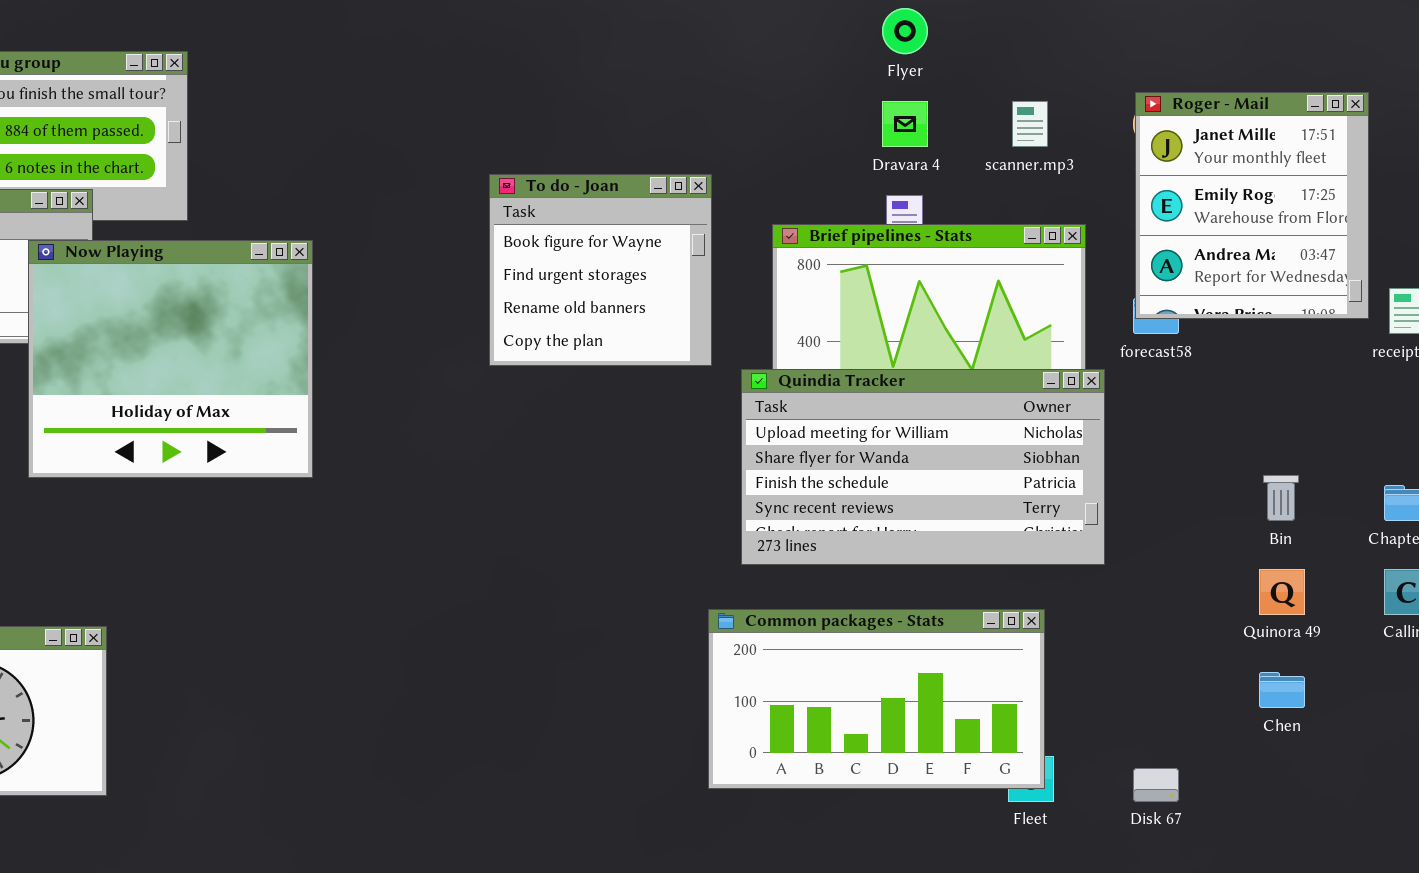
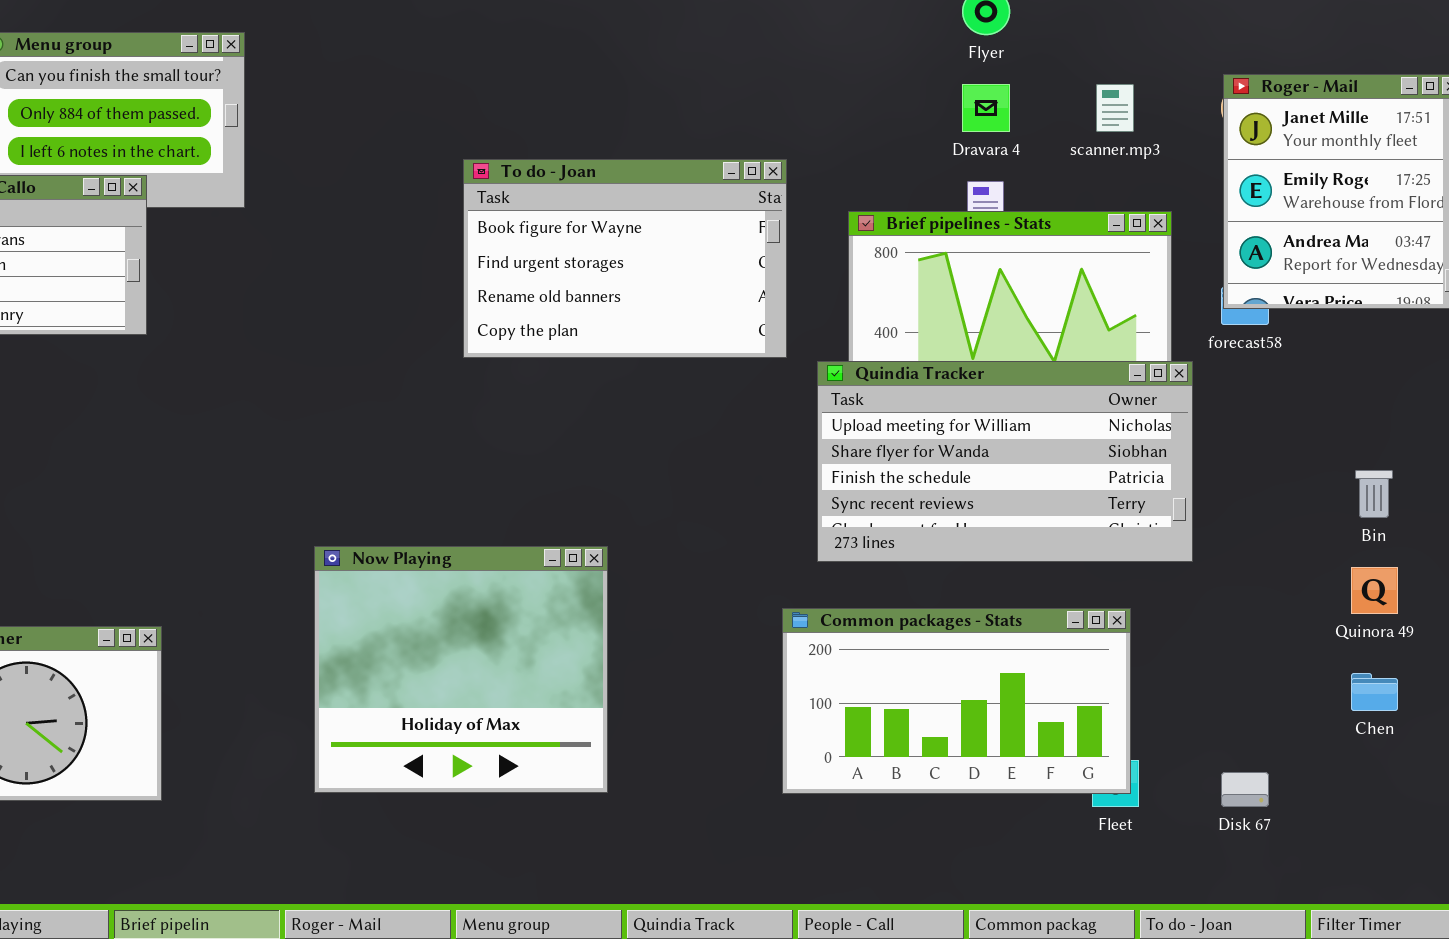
To do - Joan: [489,174,712,366] -> [463,159,787,358], resized
Now Playing: [28,240,313,478] -> [314,546,608,793], moved

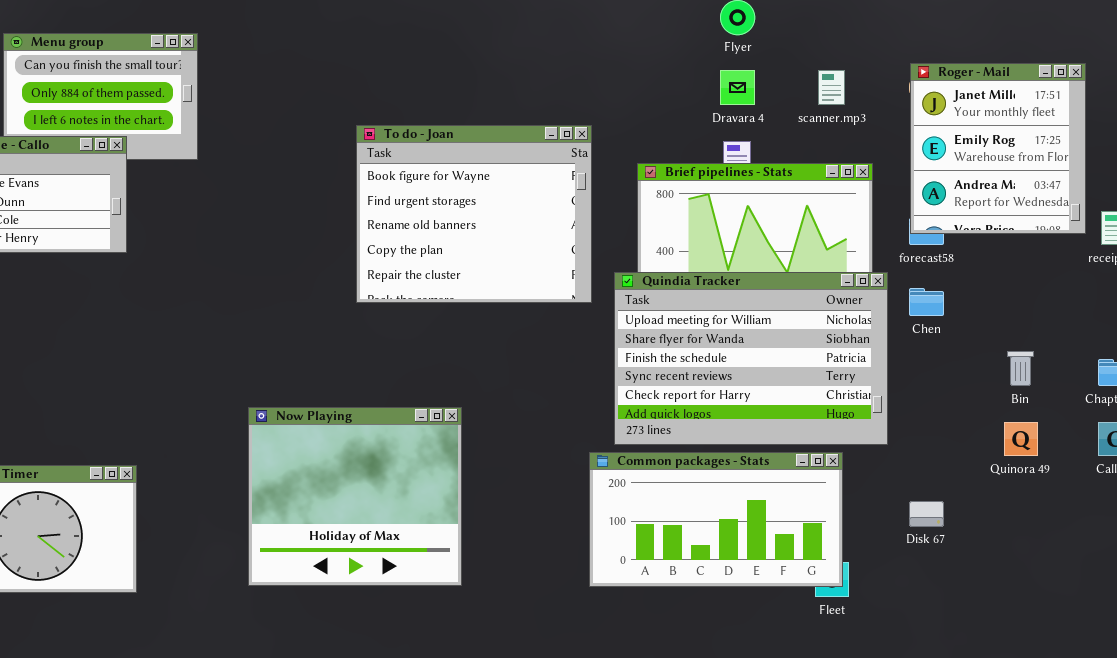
To do - Joan: [463,159,787,358] -> [356,125,592,303], resized
Quindia Tracker: [817,361,1193,562] -> [614,272,888,445], resized
Chen: [1351,673,1398,711] -> [909,288,944,316], moved
Disk 67: [1221,772,1269,807] -> [909,501,944,527], moved

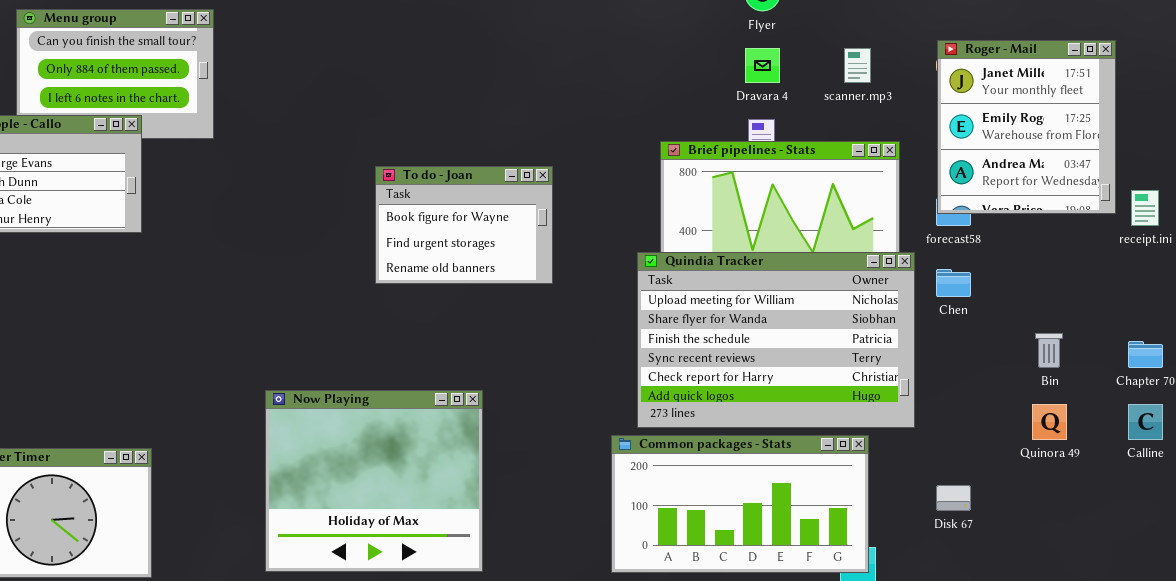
To do - Joan: [356,125,592,303] -> [375,166,553,284], resized

